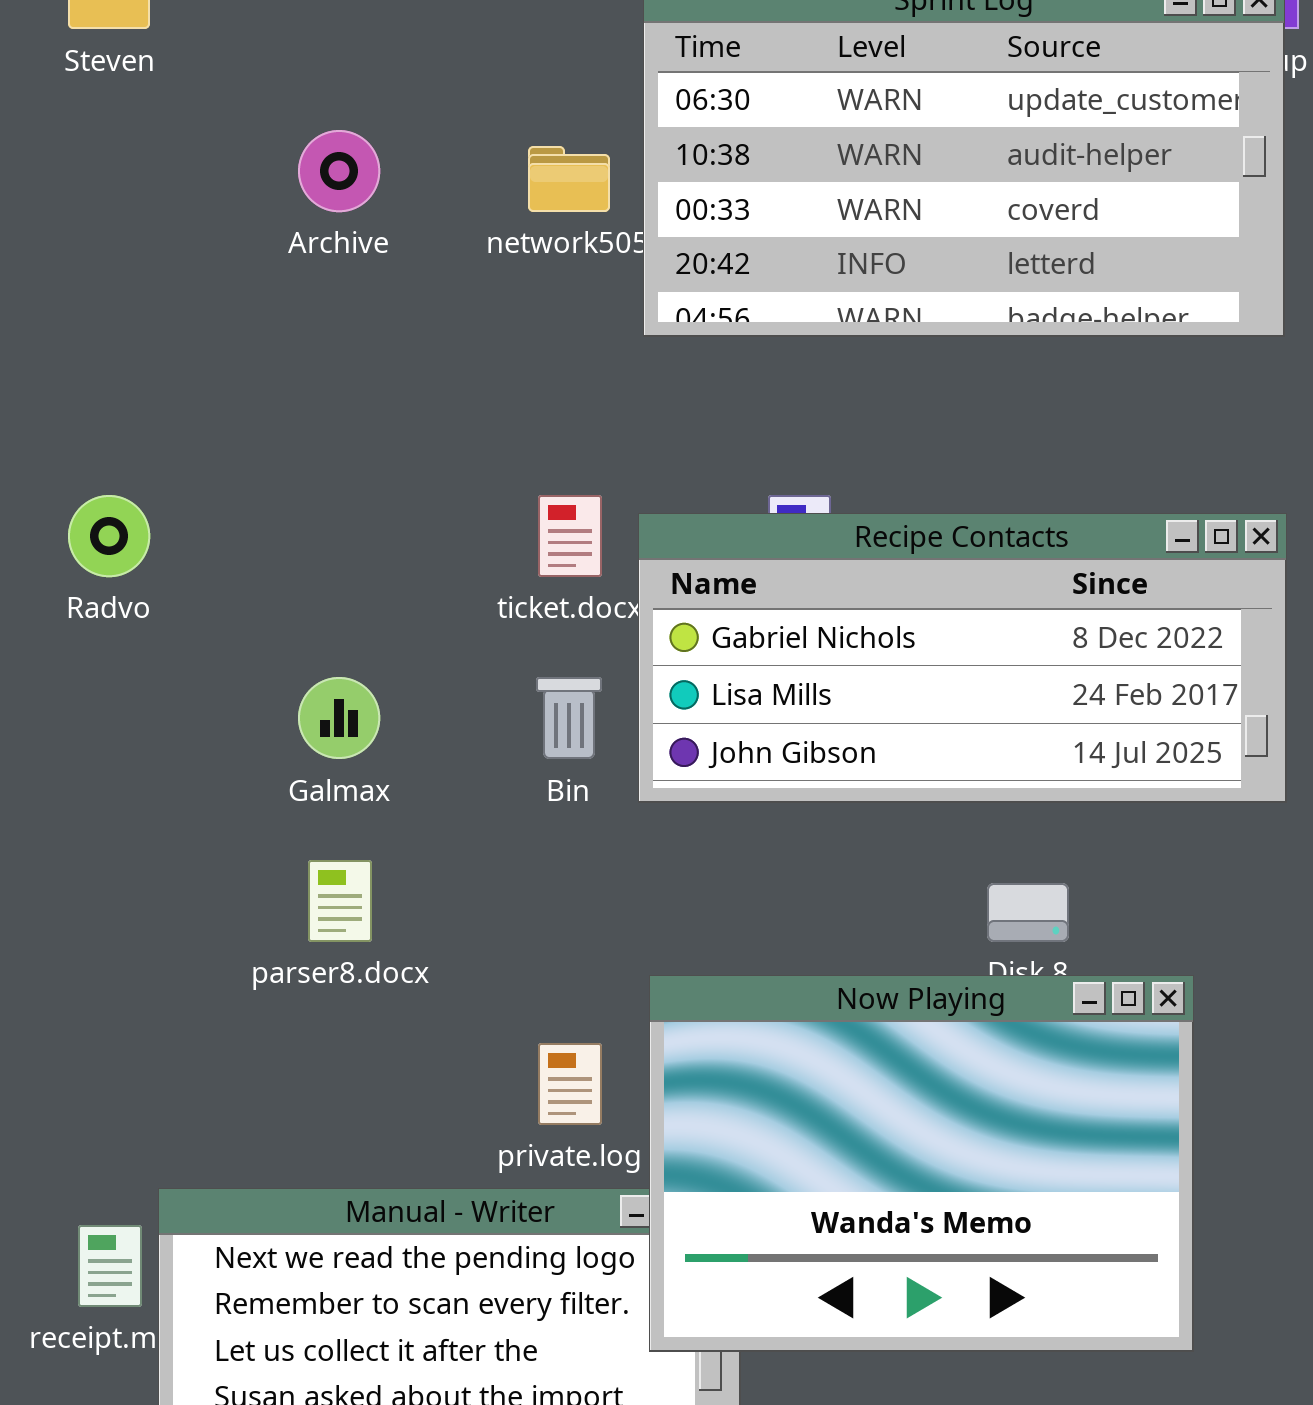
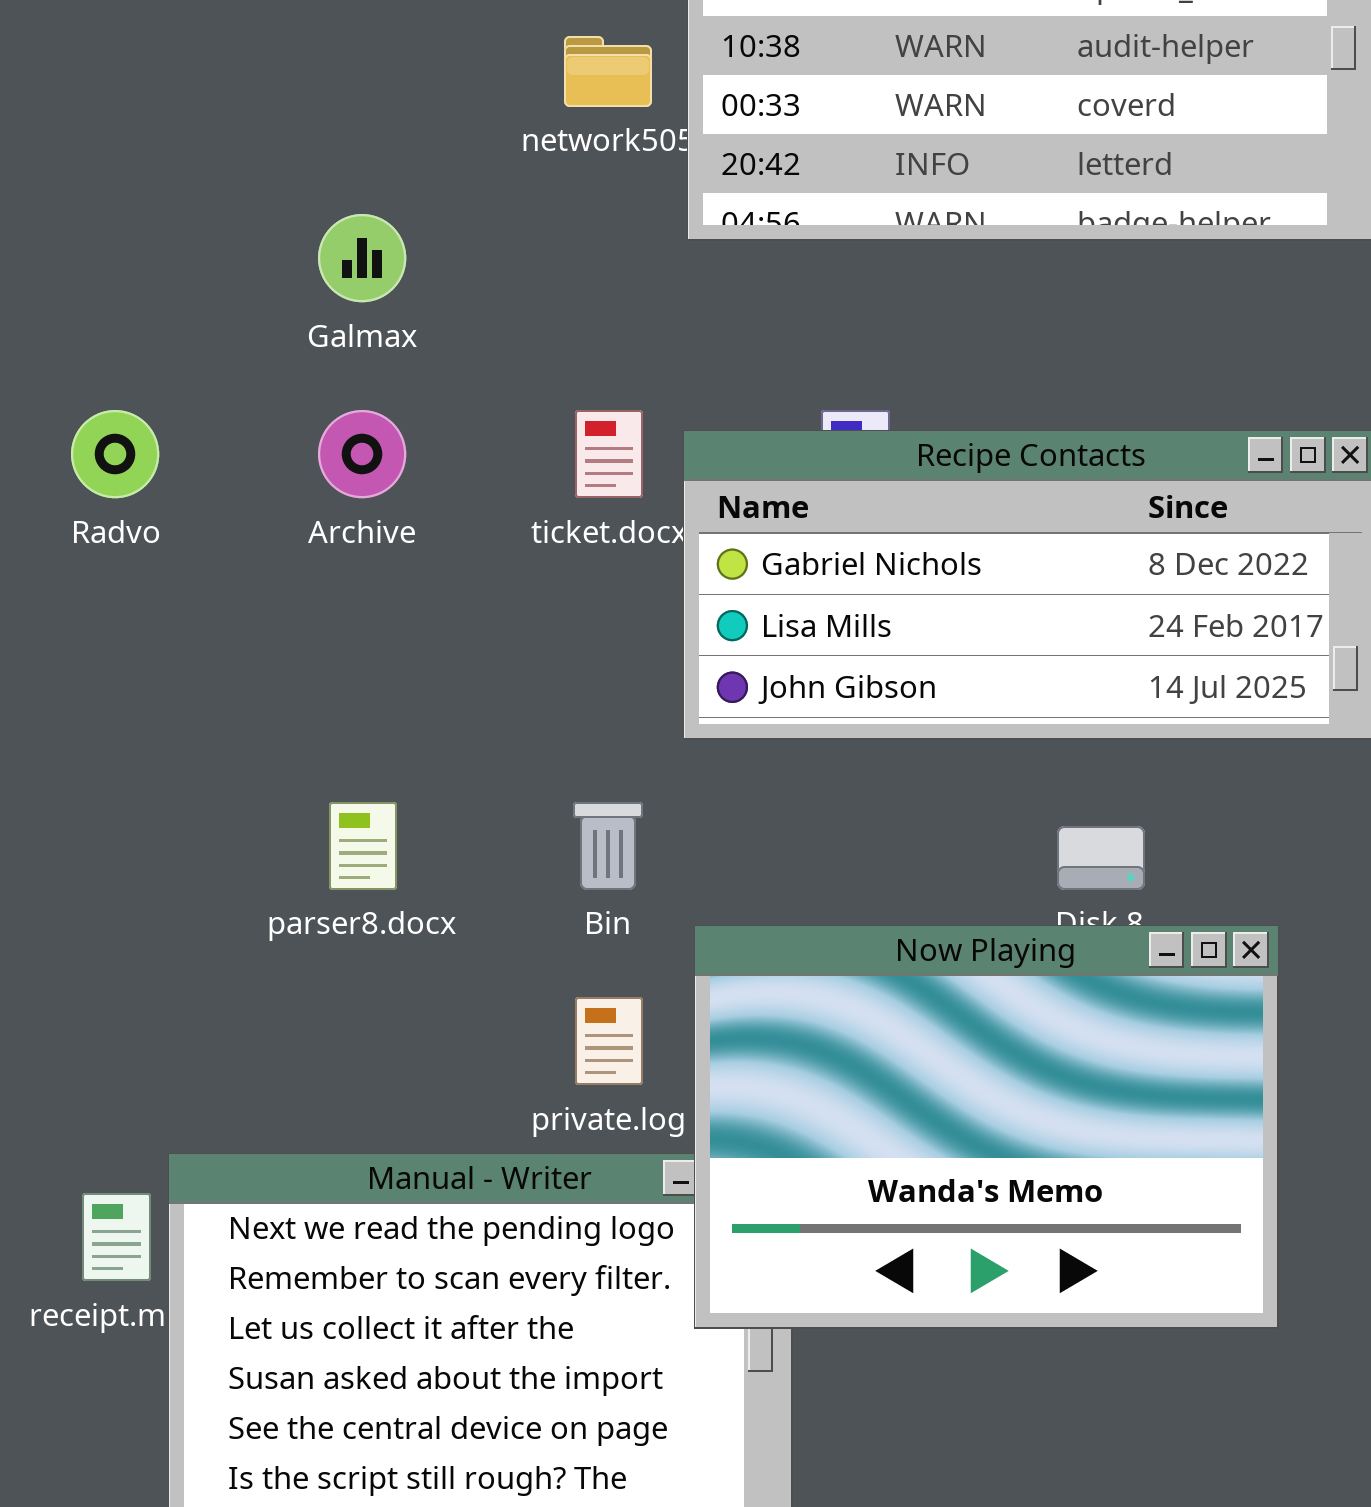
Archive: [298,130,380,212] -> [318,410,406,498], moved
Galmax: [298,677,380,759] -> [318,214,406,302], moved
Bin: [536,677,602,759] -> [573,802,643,890], moved

